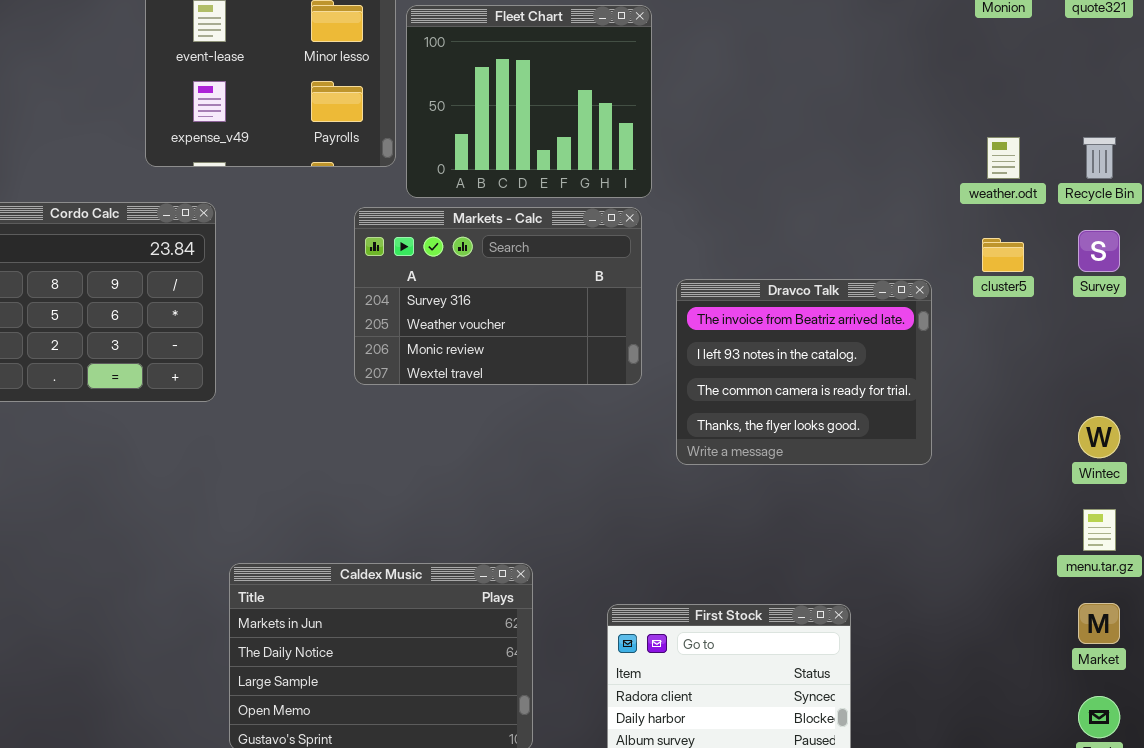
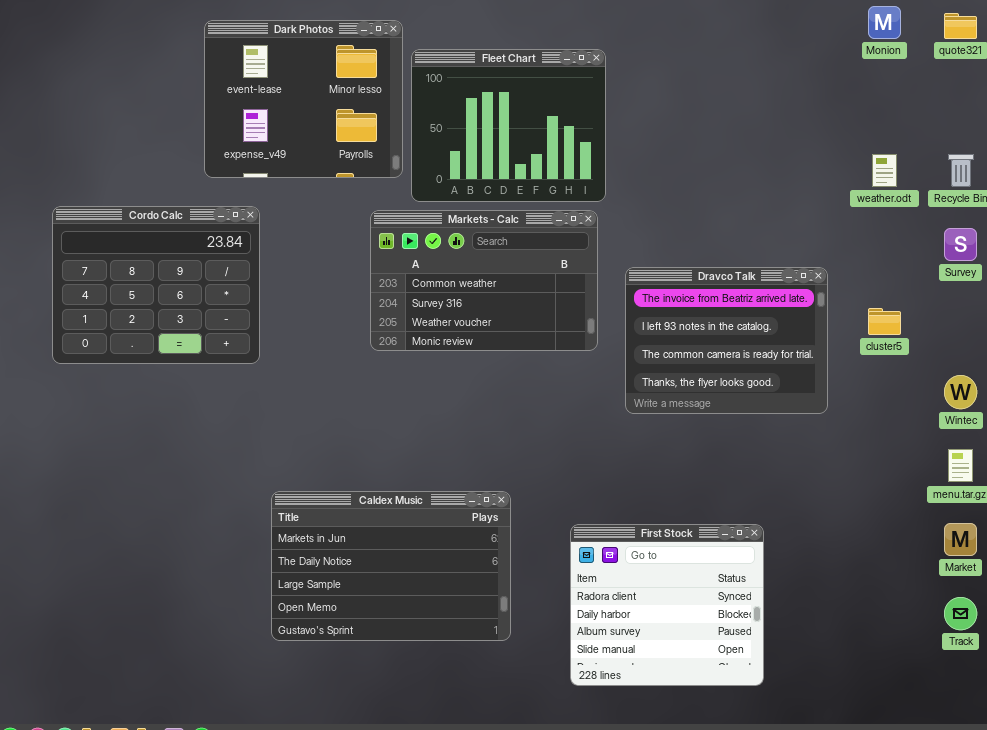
Markets - Calc: [354,207,642,385] -> [370,210,598,351], scrolled up 1 row
cluster5: [982,238,1024,272] -> [868,308,901,335], moved

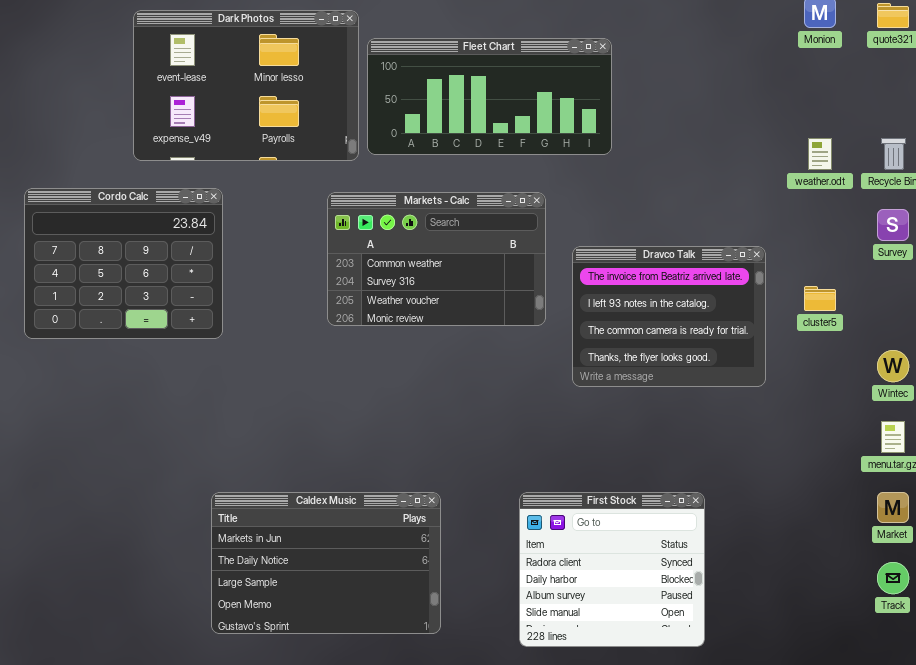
Dark Photos: [204,20,403,178] -> [133,10,359,161], resized
Fleet Chart: [411,49,606,202] -> [367,38,612,155], resized
Caldex Music: [271,491,511,641] -> [211,492,441,634], moved

